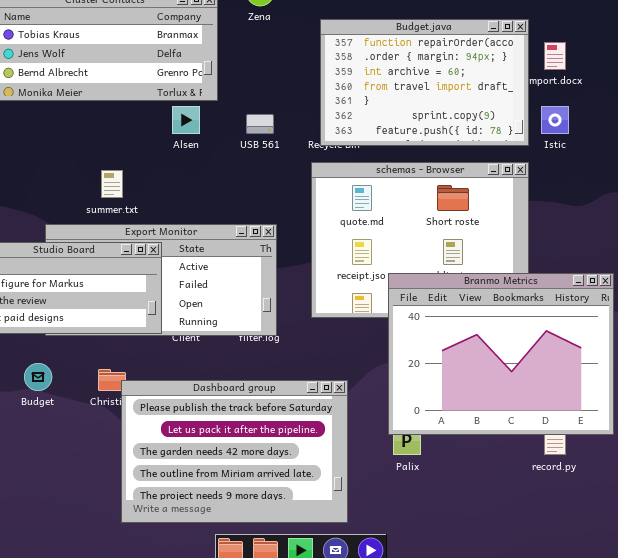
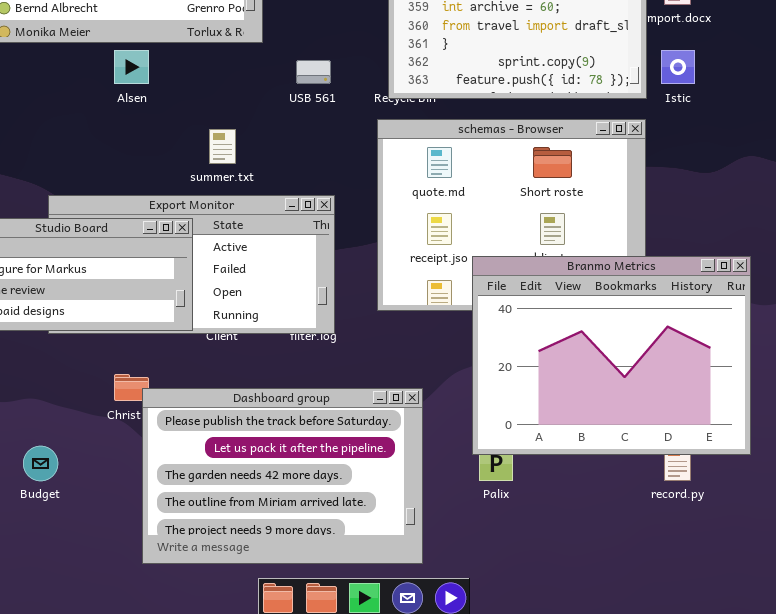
Alsen: [172,106,200,134] -> [114,50,149,84], moved
summer.txt: [101,170,123,198] -> [209,129,236,164], moved
Budget: [24,363,52,391] -> [23,446,58,481], moved

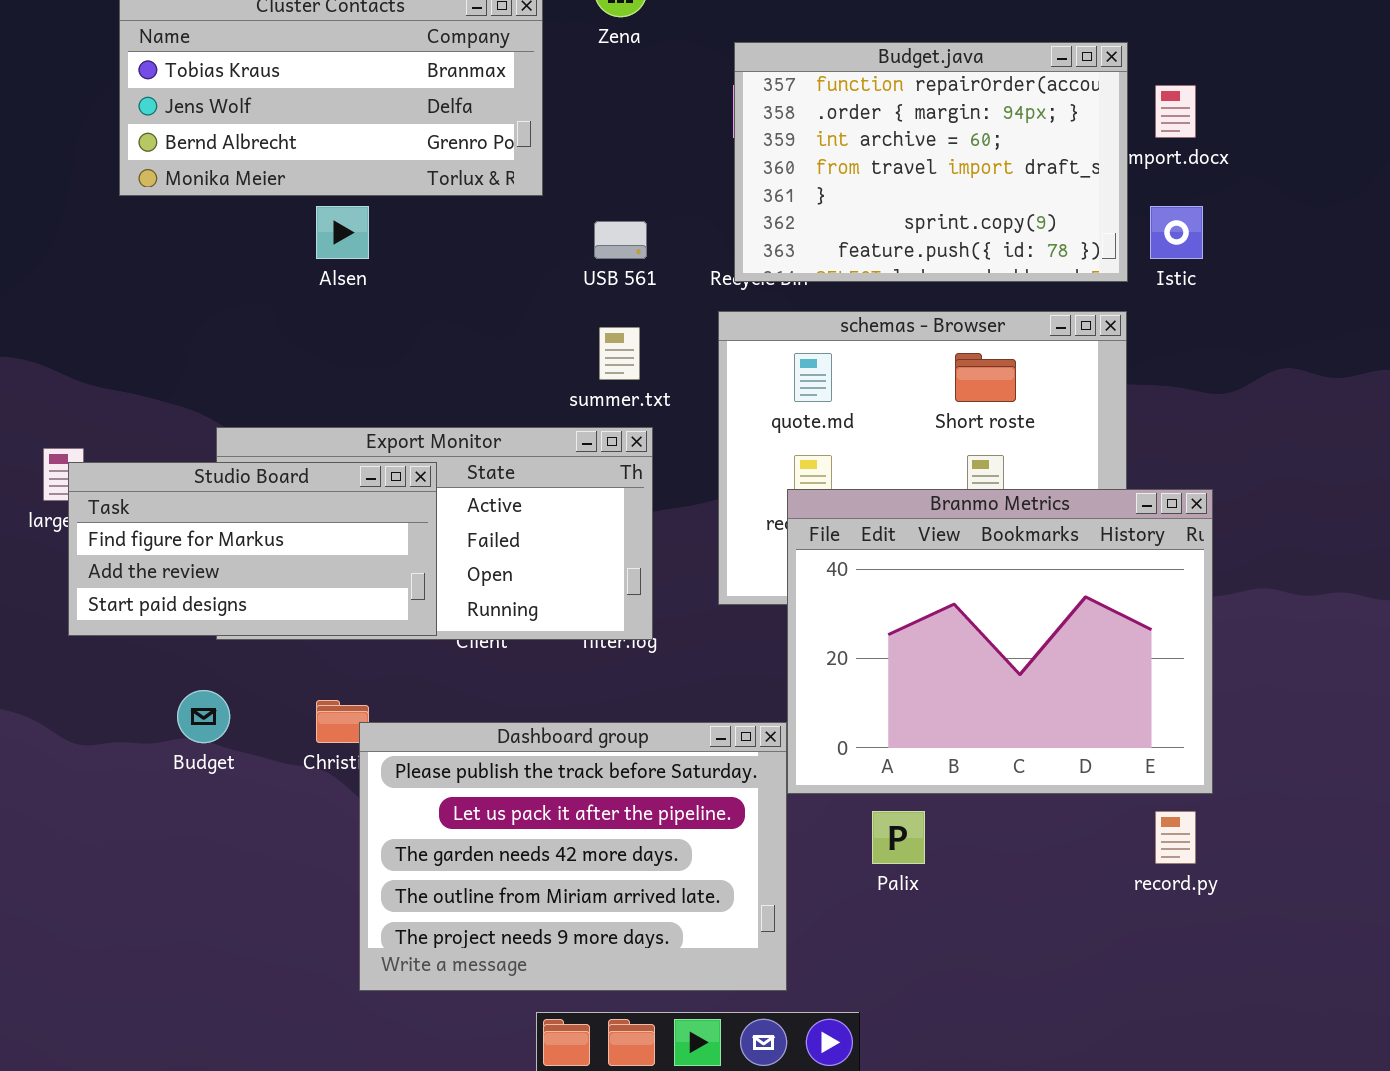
summer.txt: [209,129,236,164] -> [599,327,640,380], moved
Branmo Metrics: [472,256,751,455] -> [787,489,1213,794], moved
Budget: [23,446,58,481] -> [177,690,230,743], moved

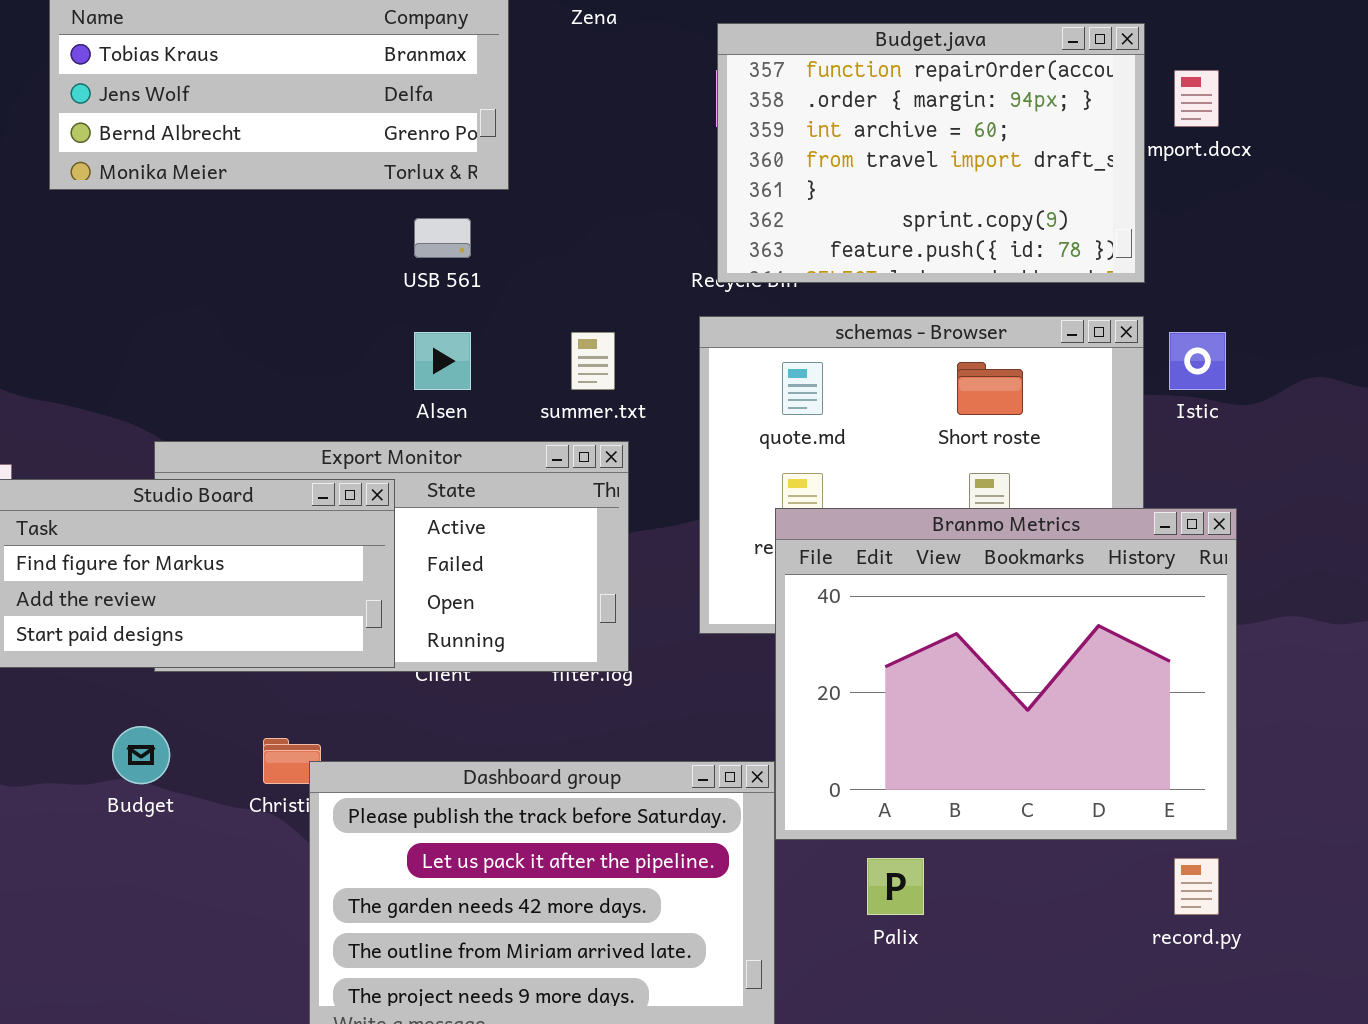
Alsen: [316,206,369,259] -> [414,332,471,390], moved
Istic: [1150,206,1203,259] -> [1169,332,1226,390], moved
USB 561: [594,221,647,259] -> [414,218,471,258], moved

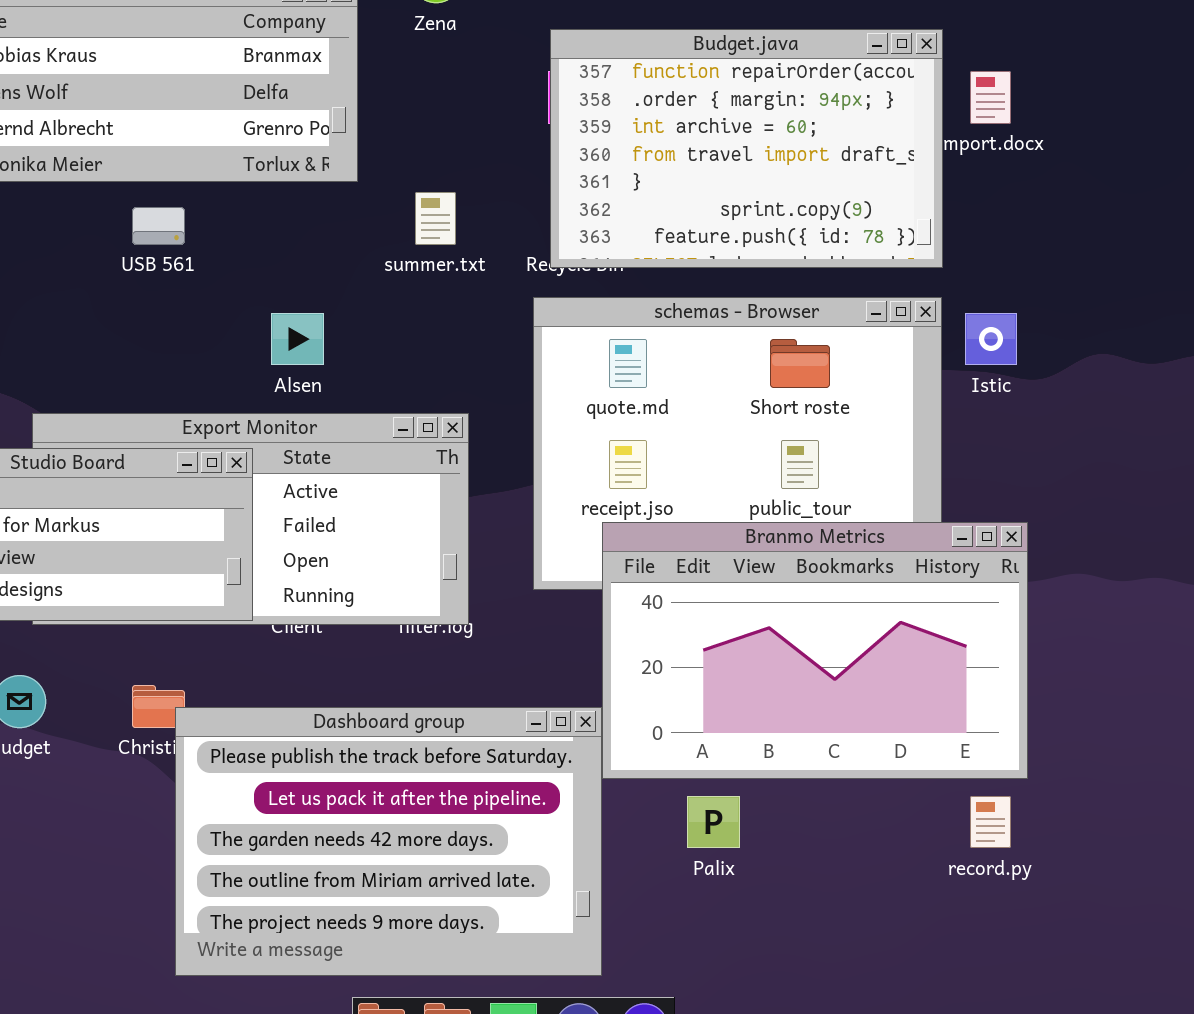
USB 561: [414,218,471,258] -> [132,207,185,245], moved
summer.txt: [571,332,615,390] -> [415,192,456,245], moved
Branmo Metrics: [775,508,1237,840] -> [602,522,1028,779], resized

